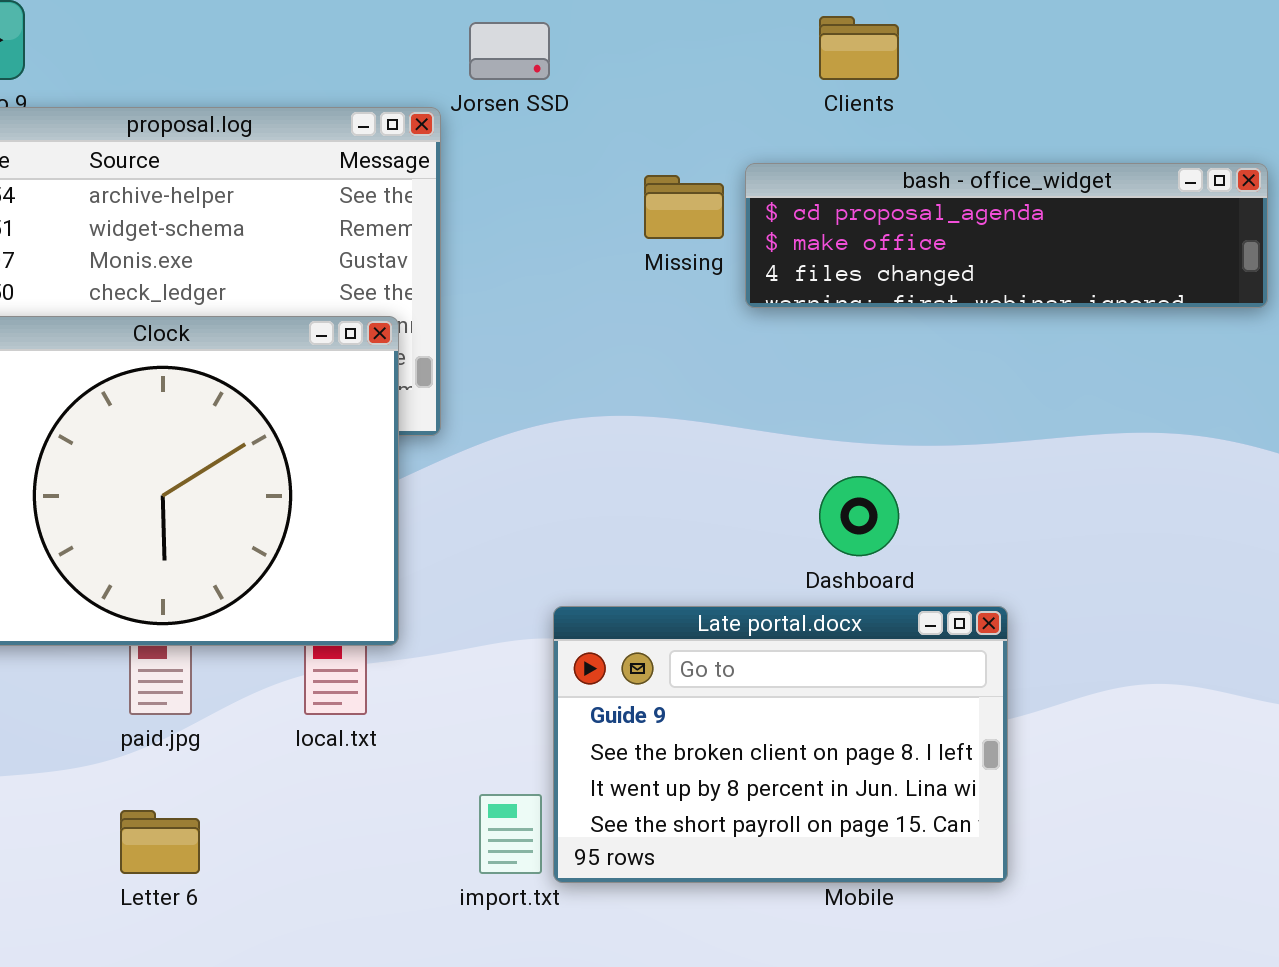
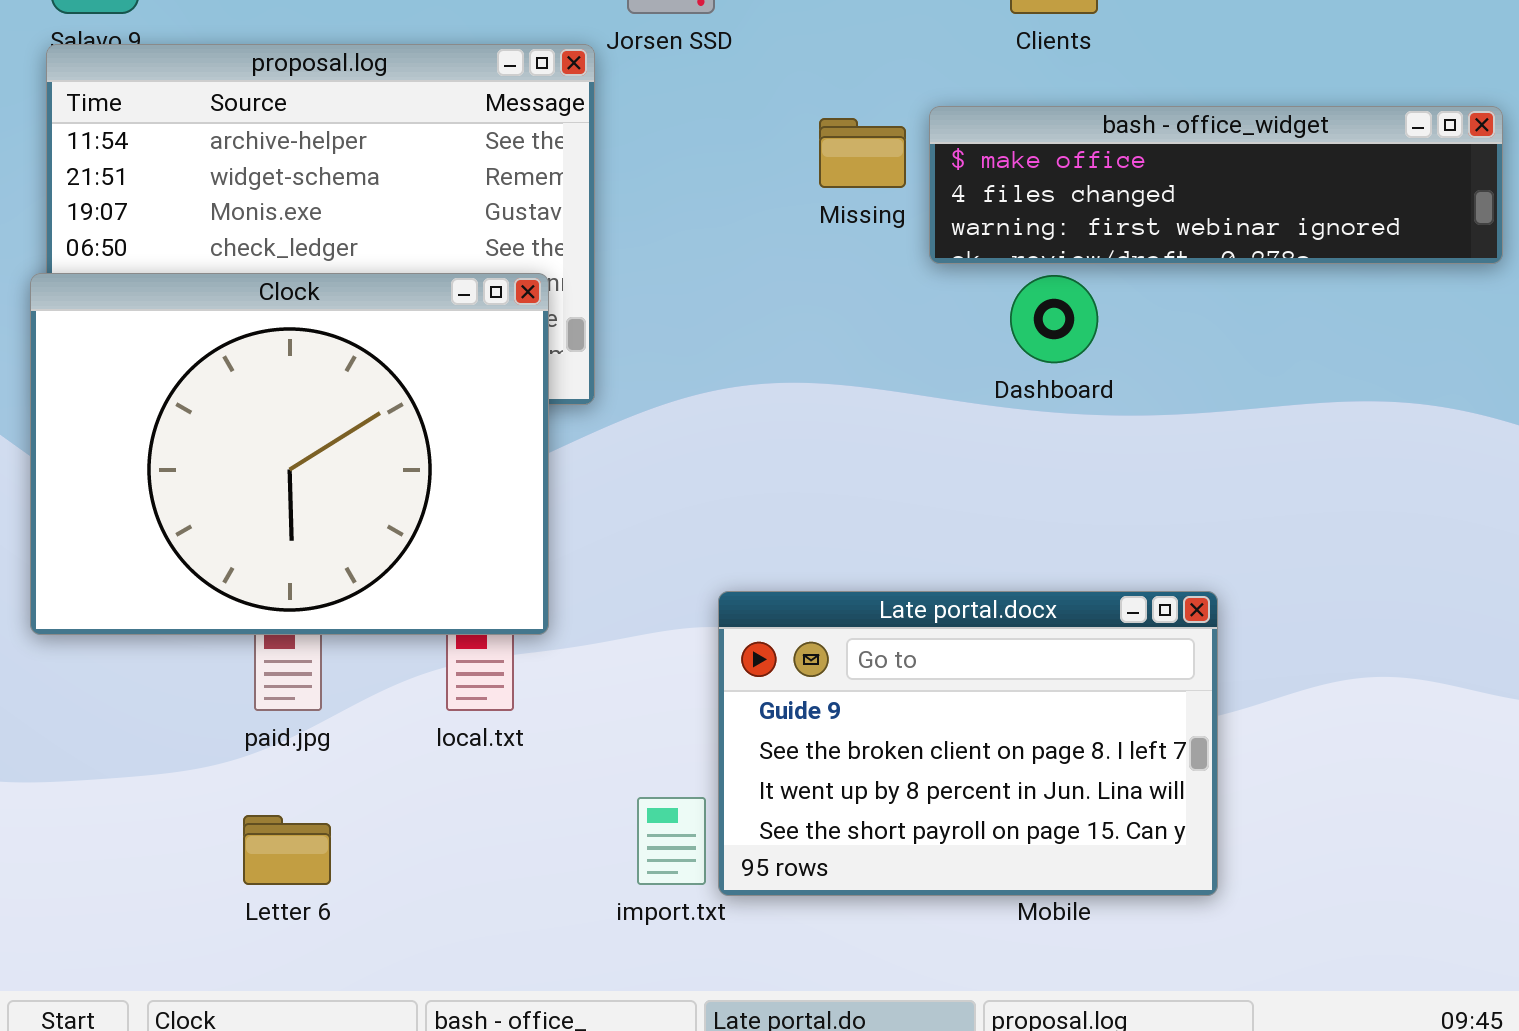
bash - office_widget: [745,163,1268,308] -> [929,106,1503,264], scrolled down 1 row
Dashboard: [819,476,899,556] -> [1010,275,1098,363], moved

